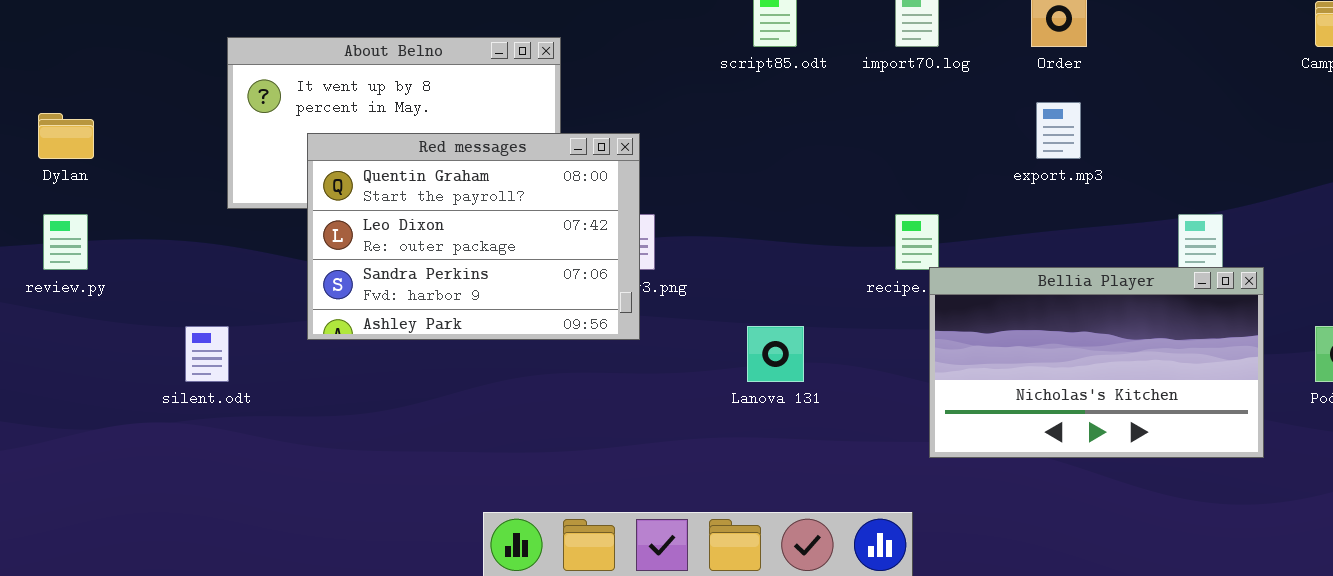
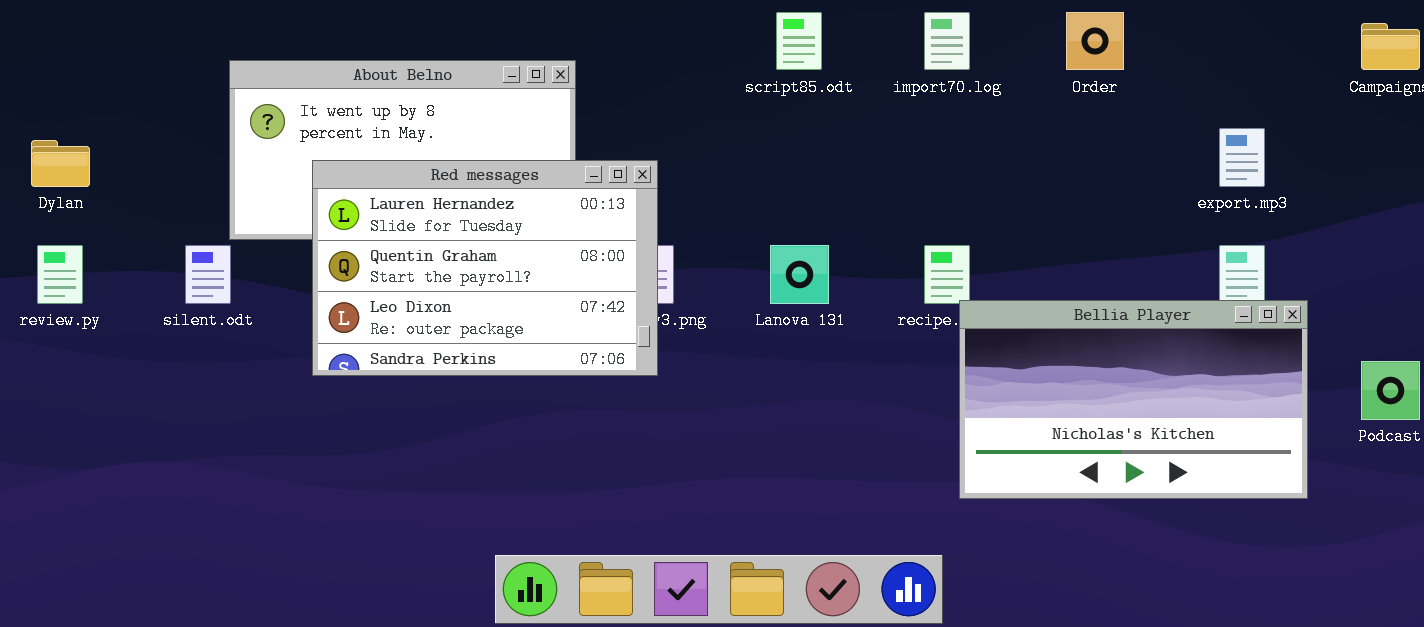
export.mp3: [1036,102,1081,159] -> [1219,128,1265,187], moved
Red messages: [307,133,640,340] -> [312,160,658,376], scrolled up 1 row
silent.odt: [185,326,229,382] -> [185,245,231,304], moved
Lanova 131: [747,326,804,382] -> [770,245,829,304], moved

